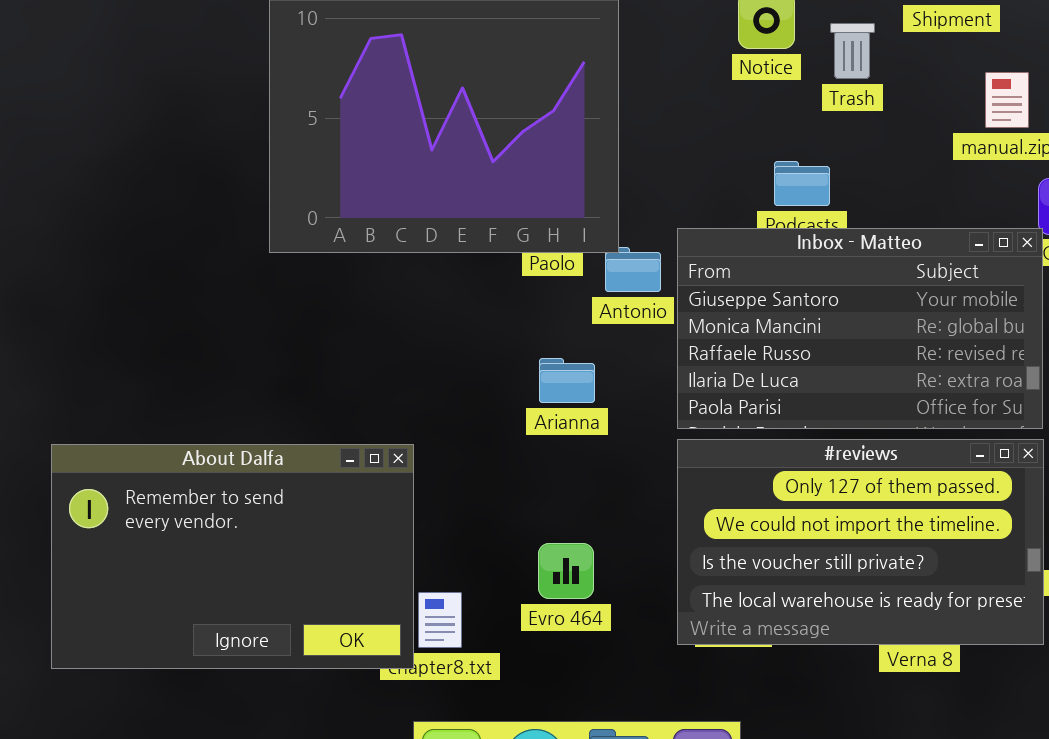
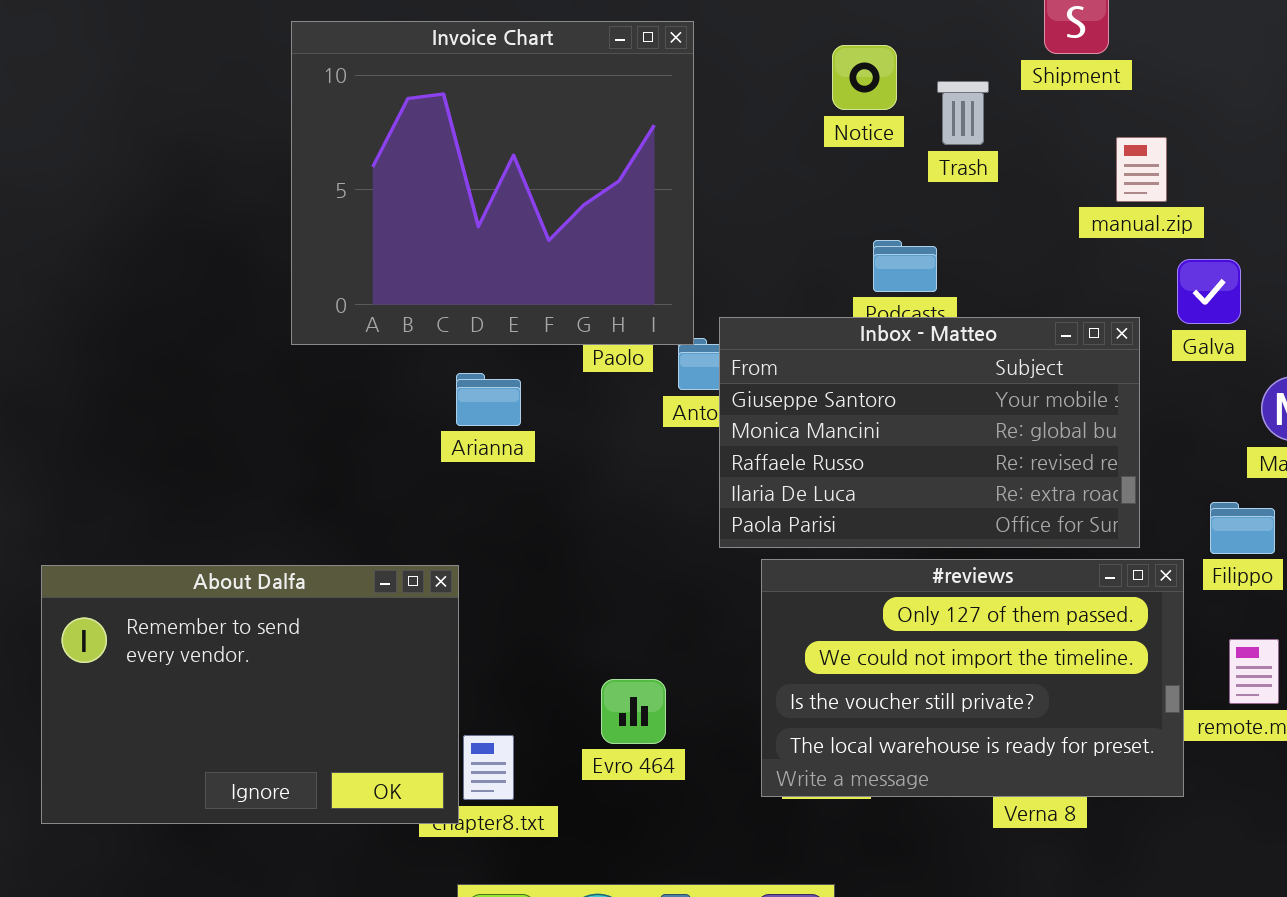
Inbox - Matteo: [677,228,1043,429] -> [719,317,1140,548], moved
Arianna: [539,358,595,403] -> [456,373,521,426], moved

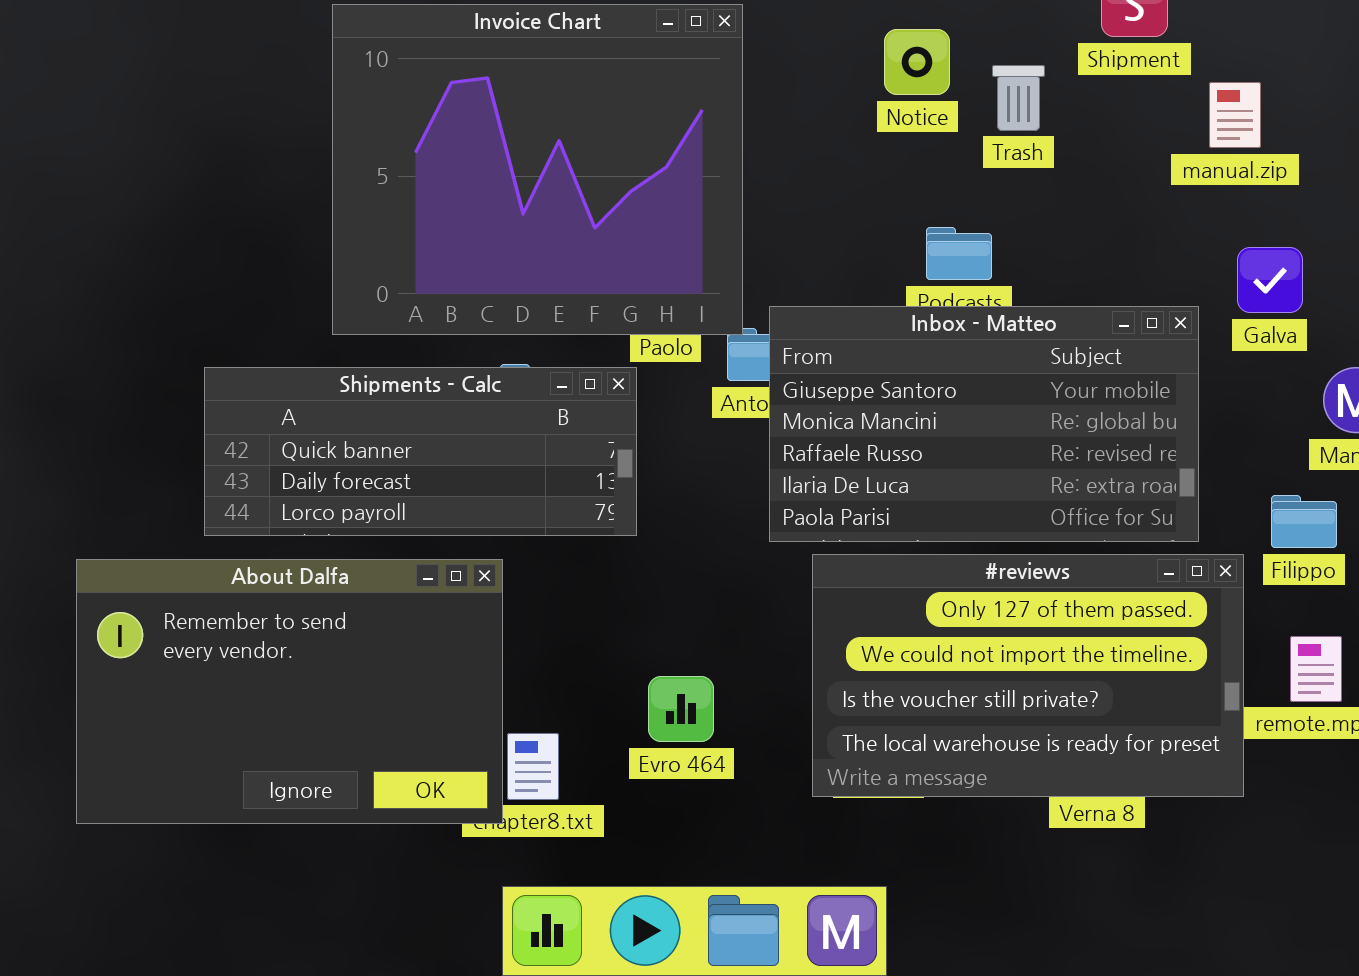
manual.zip: [1116,137,1167,202] -> [1209,82,1261,148], moved
Shipments - Calc: none -> [204,367,637,536], opened

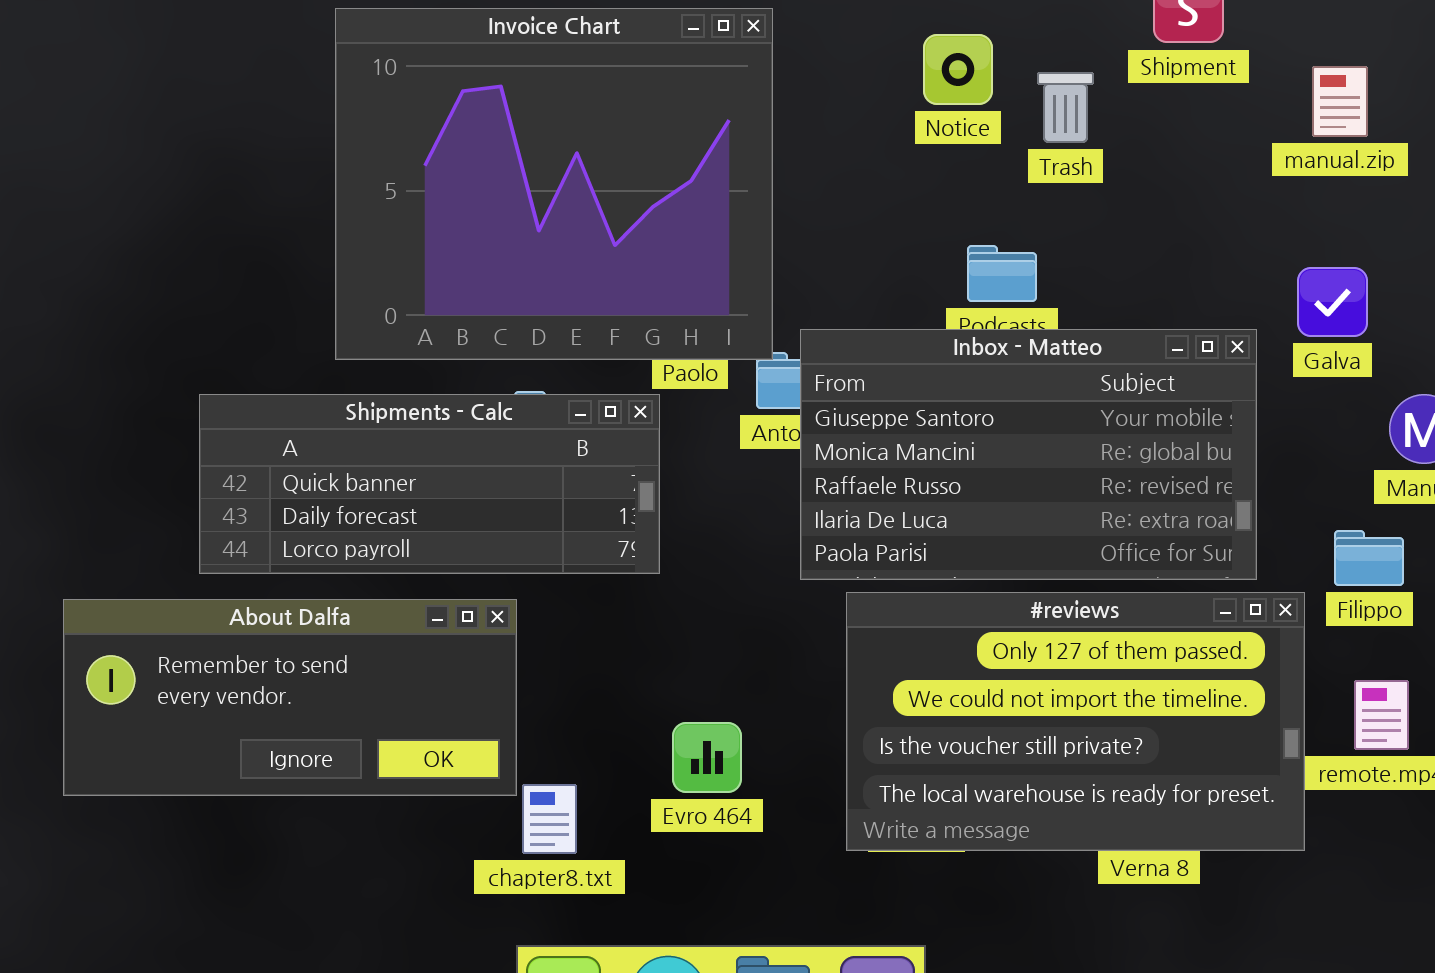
manual.zip: [1209,82,1261,148] -> [1312,66,1368,137], moved
About Dalfa: [76,559,503,824] -> [63,599,517,796], resized

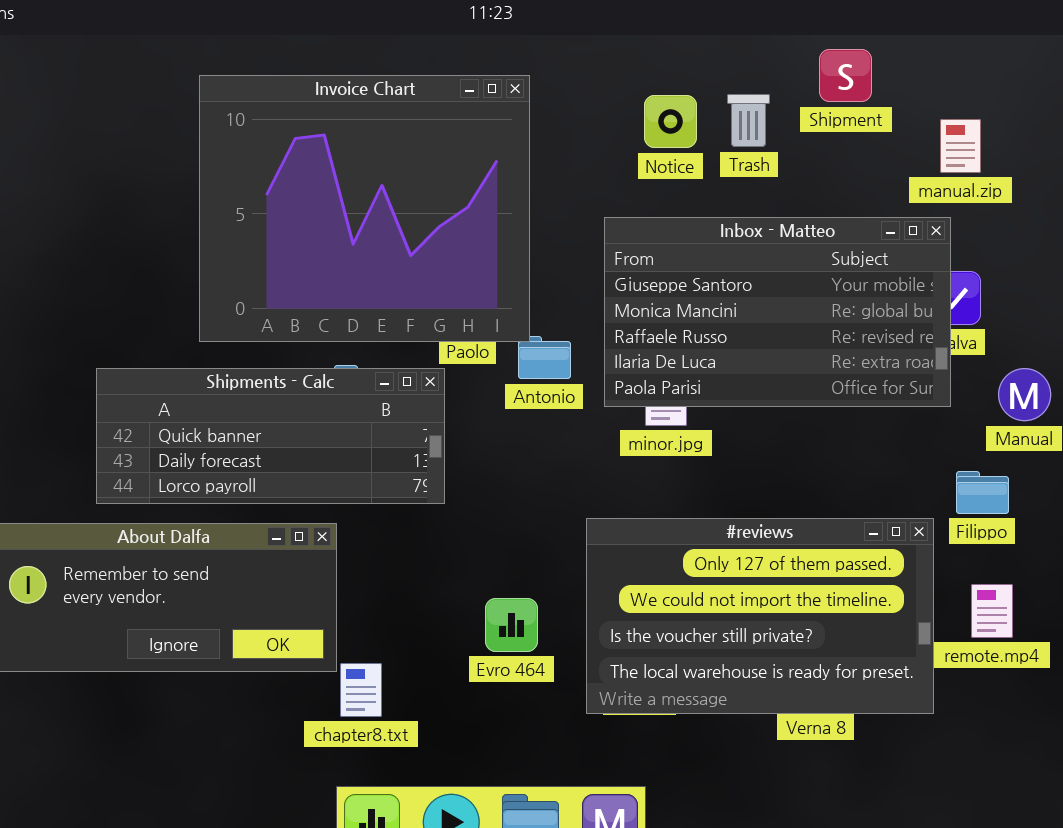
Trash: [1037,72,1094,143] -> [727,94,770,147], moved
Inbox - Matteo: [800,329,1257,580] -> [604,217,951,407], moved
Evro 464: [672,722,742,793] -> [485,598,538,652], moved

